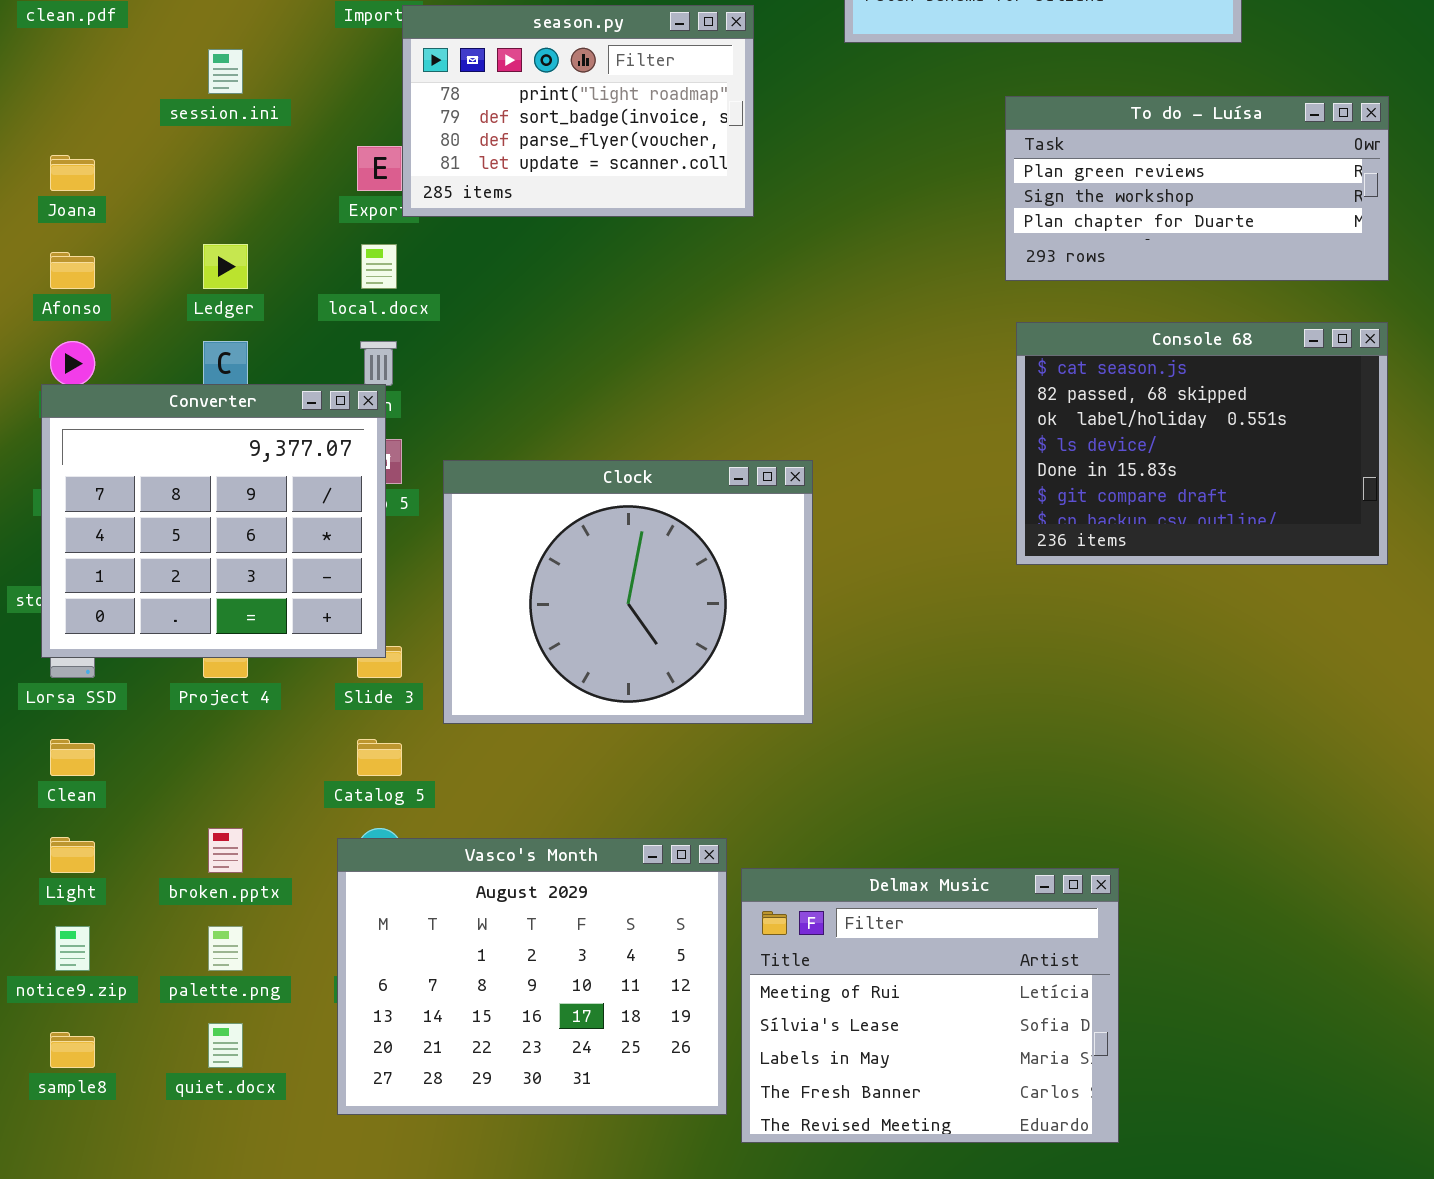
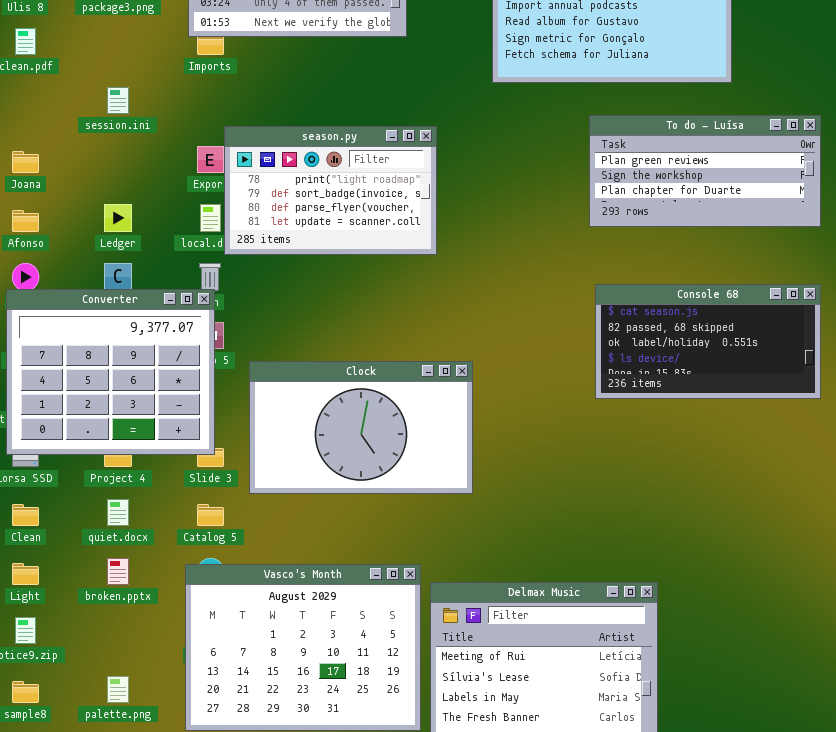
season.py: [402,5,754,217] -> [224,126,437,255], moved
Console 68: [1016,322,1388,565] -> [595,284,821,399], resized
Clock: [443,460,813,724] -> [249,361,473,494], resized
palette.png: [208,926,243,971] -> [107,676,129,703], moved
quiet.docx: [208,1023,243,1068] -> [107,499,129,526], moved

